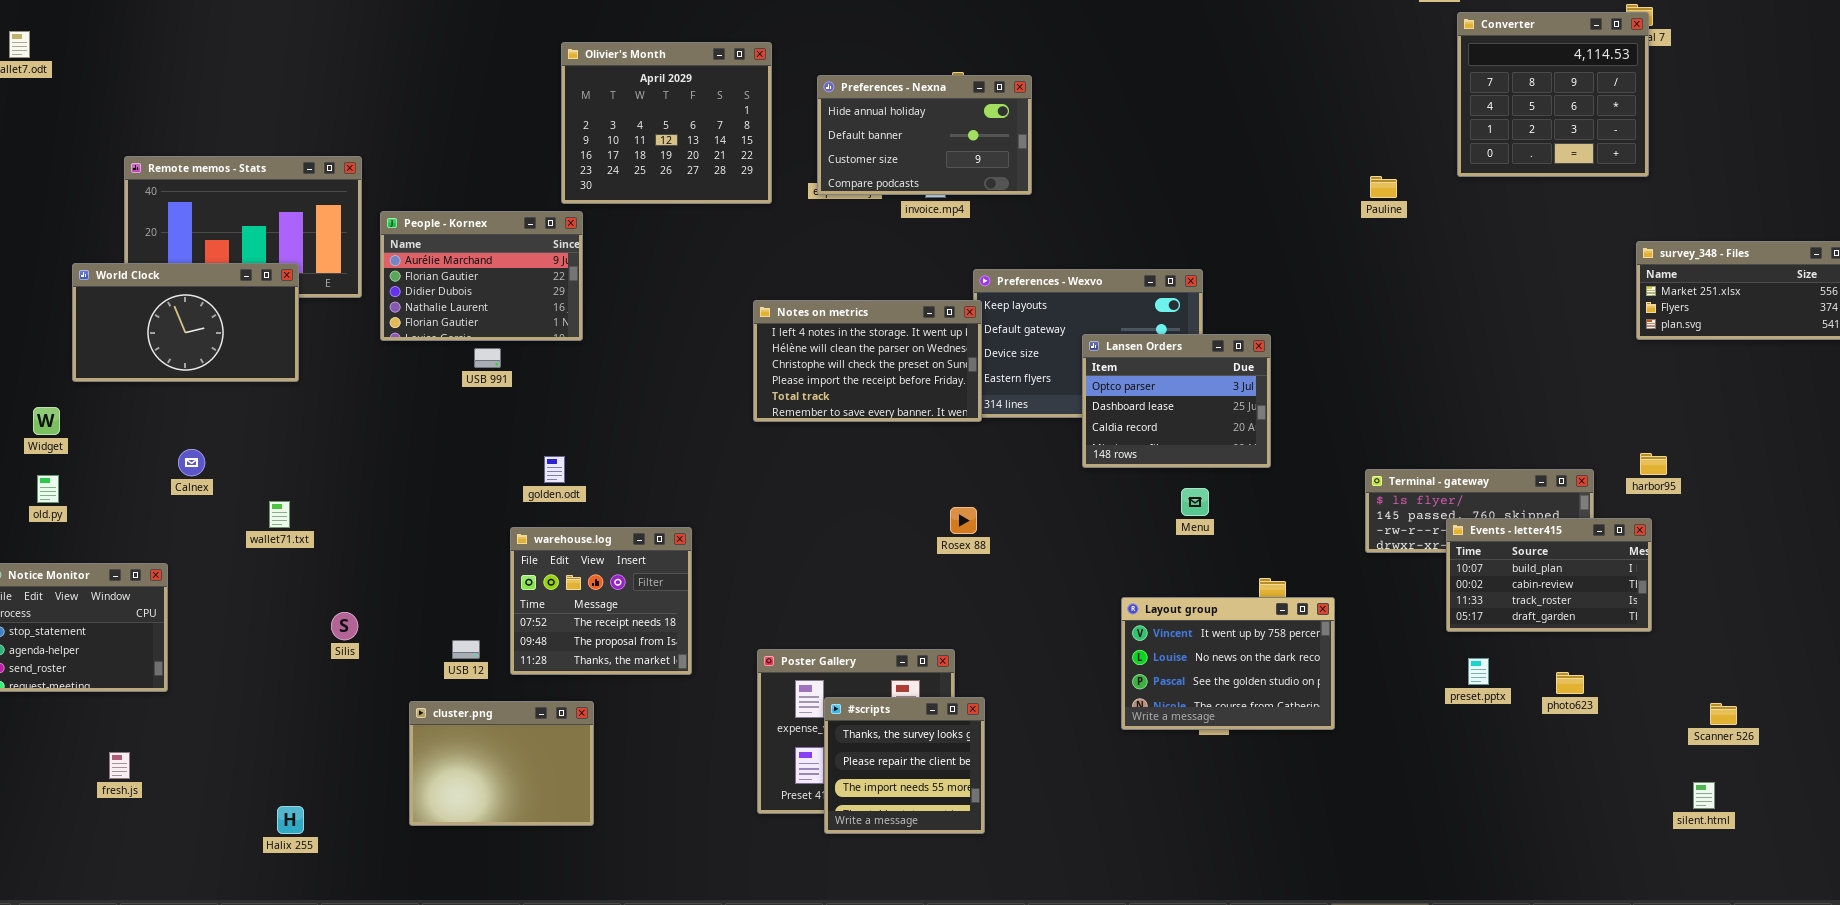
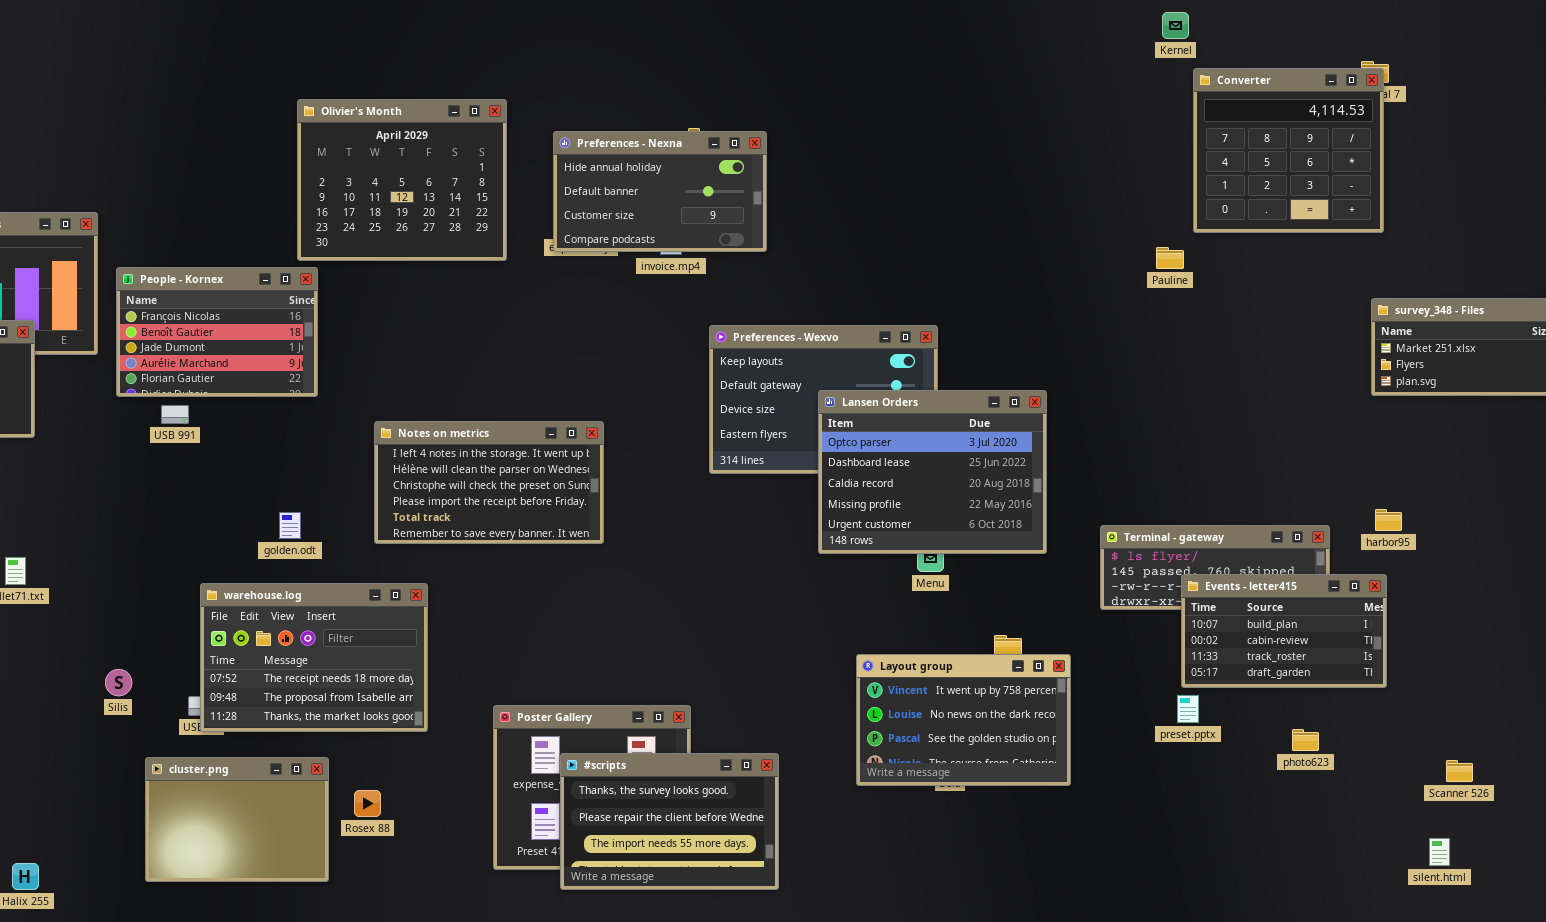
Pauline: [1370,176,1397,198] -> [1156,247,1184,269], moved
People - Kornex: [380,211,583,341] -> [116,267,318,397], scrolled up 3 rows
Notes on metrics: [753,300,982,422] -> [374,421,604,544], moved
Lansen Orders: [1082,334,1271,468] -> [818,390,1047,554], resized
USB 991: [474,348,501,368] -> [161,405,189,424], moved
Rosex 88: [950,507,977,534] -> [354,790,381,817], moved
warehouse.log: [510,527,692,675] -> [200,583,428,732], resized
Silis: [331,612,358,640] -> [105,669,132,696], moved
preset.pptx: [1468,658,1489,685] -> [1177,695,1199,723], moved
#scripts: [824,697,985,834] -> [560,753,779,890], resized

